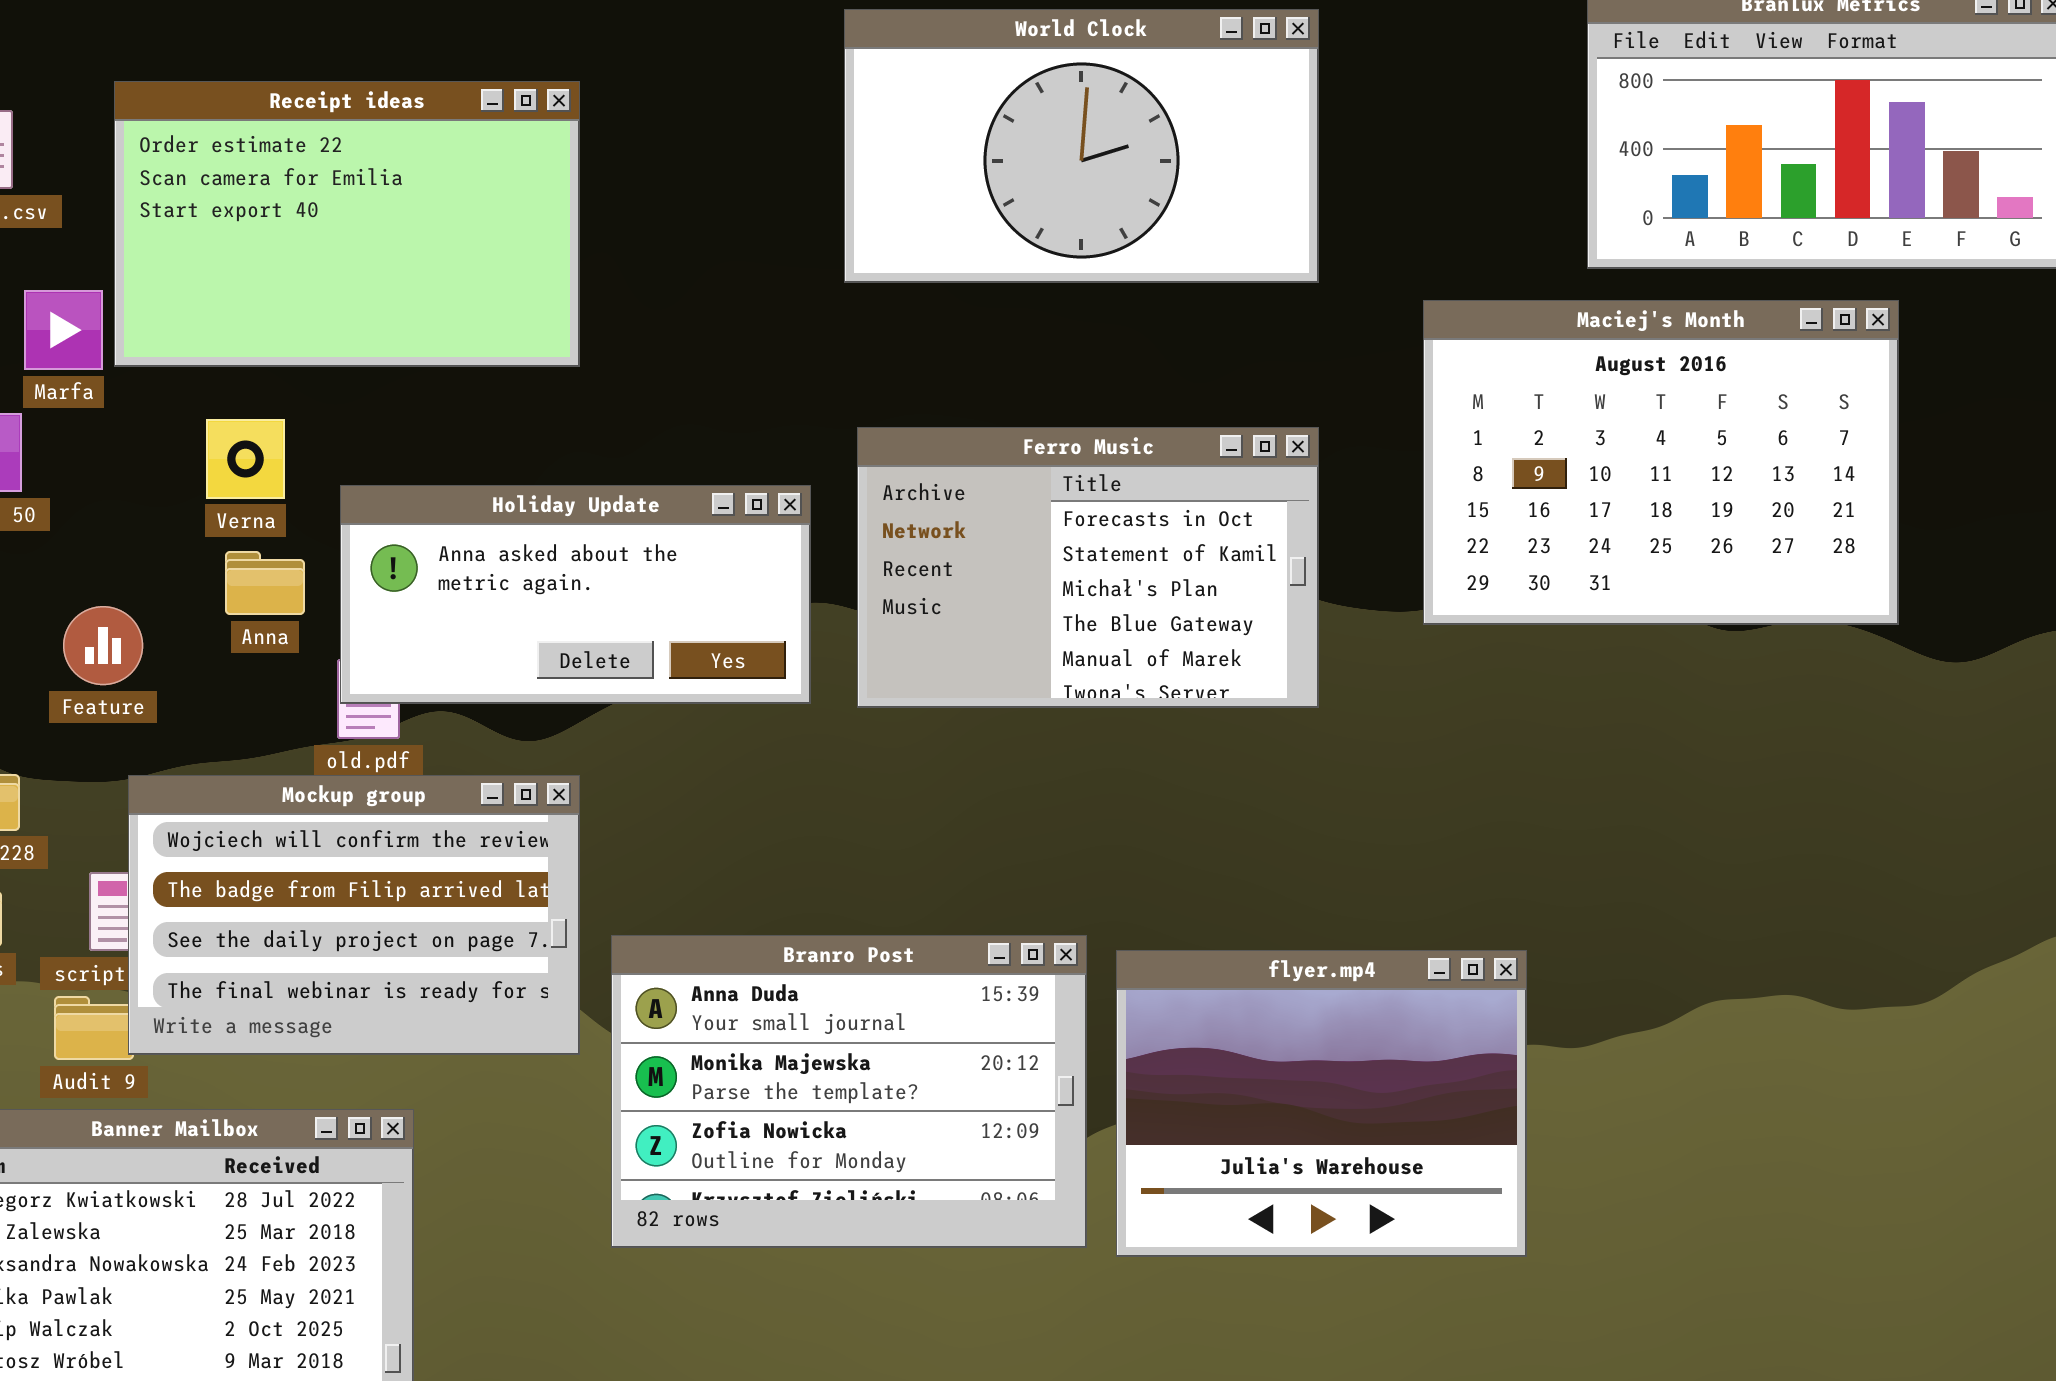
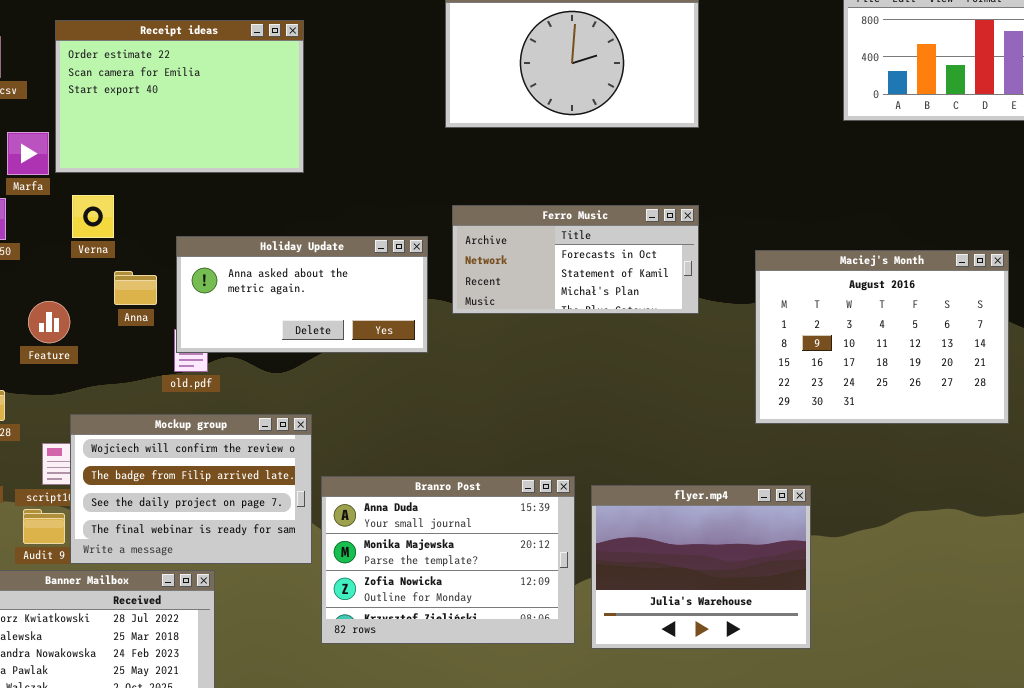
Maciej's Month: [1423,300,1899,625] -> [755,250,1009,424], moved
Verna: [206,419,285,499] -> [72,195,114,238], moved
Ferro Music: [857,427,1319,708] -> [452,205,699,314], resized
Mockup group: [128,775,580,1055] -> [70,414,312,564], moved

